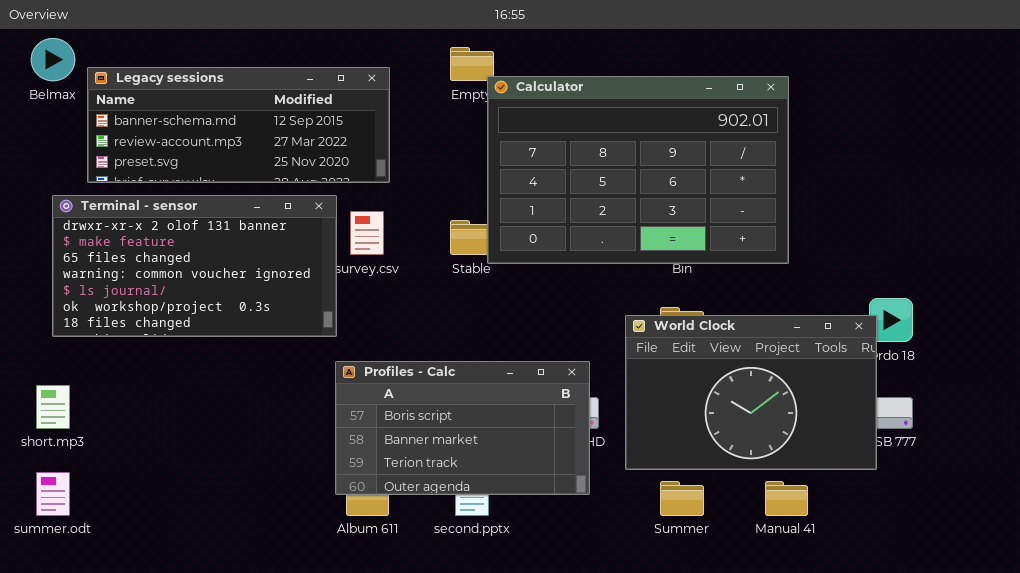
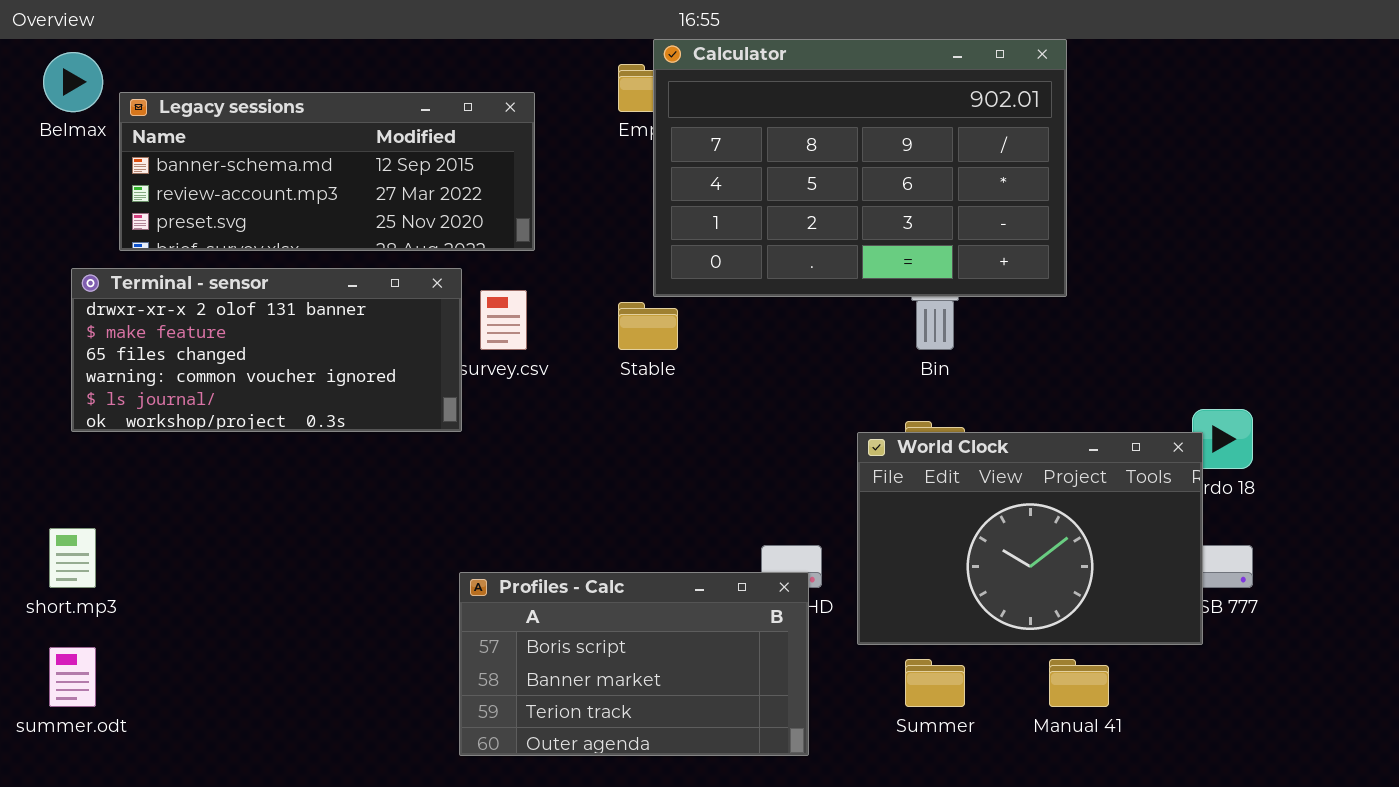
Calculator: [487,76,789,264] -> [653,39,1067,297], moved
Terminal - sensor: [52,195,337,337] -> [71,268,462,432], resized
Profiles - Calc: [335,361,590,495] -> [459,572,809,756], moved

